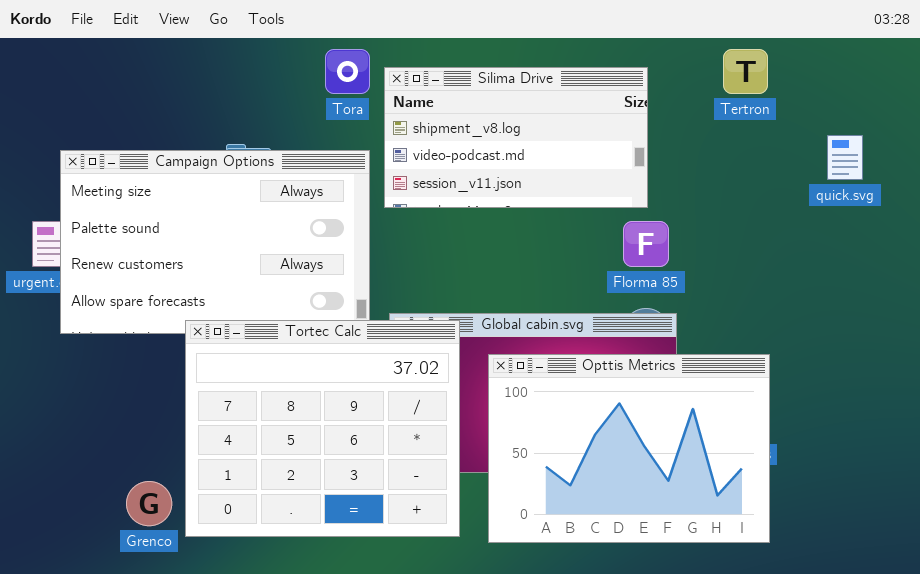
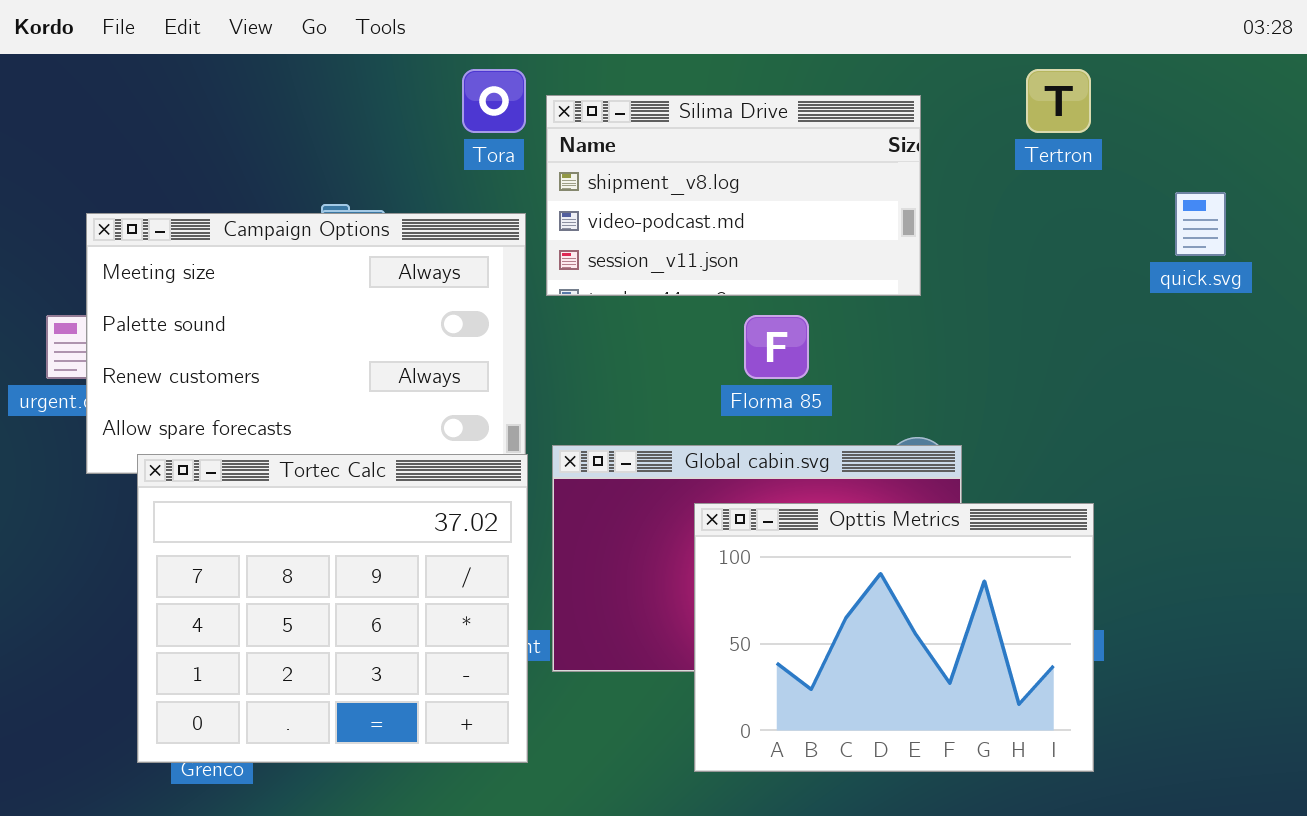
Florma 85: [623,221,669,267] -> [744,315,809,379], moved
Tortec Calc: [185,320,460,537] -> [137,454,528,763], moved

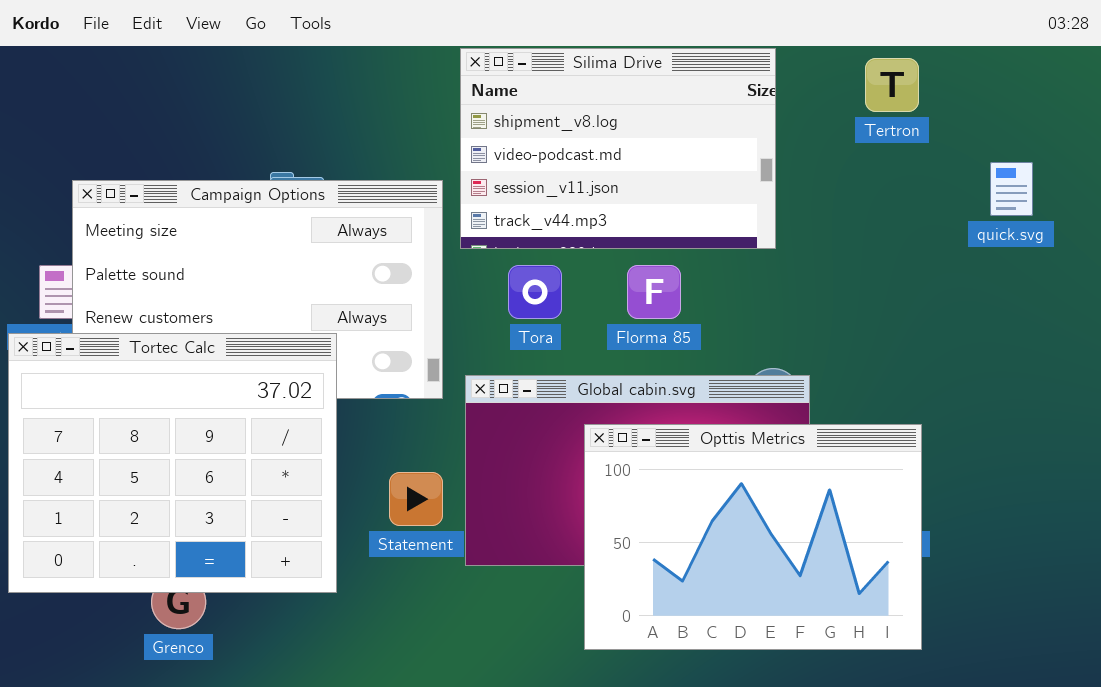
Tora: [462,69,526,133] -> [508,265,562,319], moved
Silima Drive: [546,95,921,296] -> [460,48,776,249], resized
Tortec Calc: [137,454,528,763] -> [8,333,337,593], moved

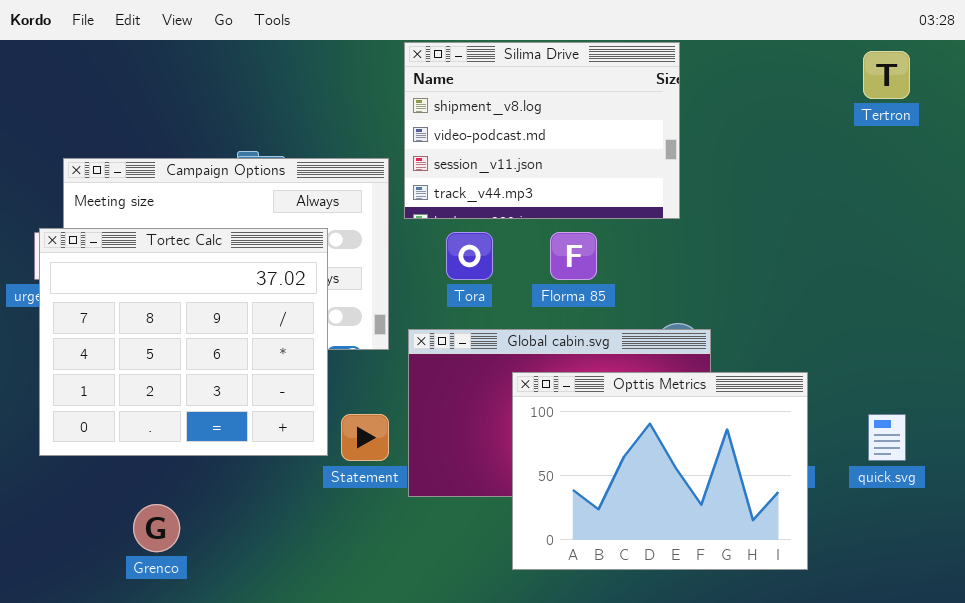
Tertron: [865,58,919,112] -> [863,51,910,99], moved
quick.svg: [990,162,1033,216] -> [868,414,906,461], moved
Tortec Calc: [8,333,337,593] -> [39,228,328,456], moved

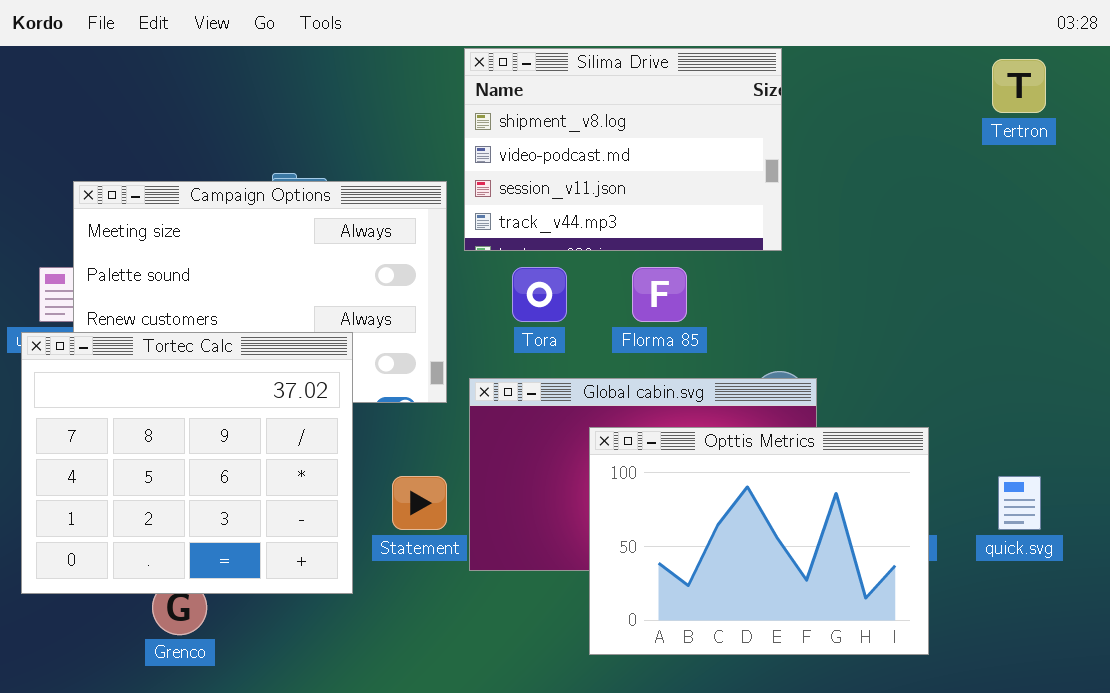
Tortec Calc: [39,228,328,456] -> [21,332,353,594], moved

